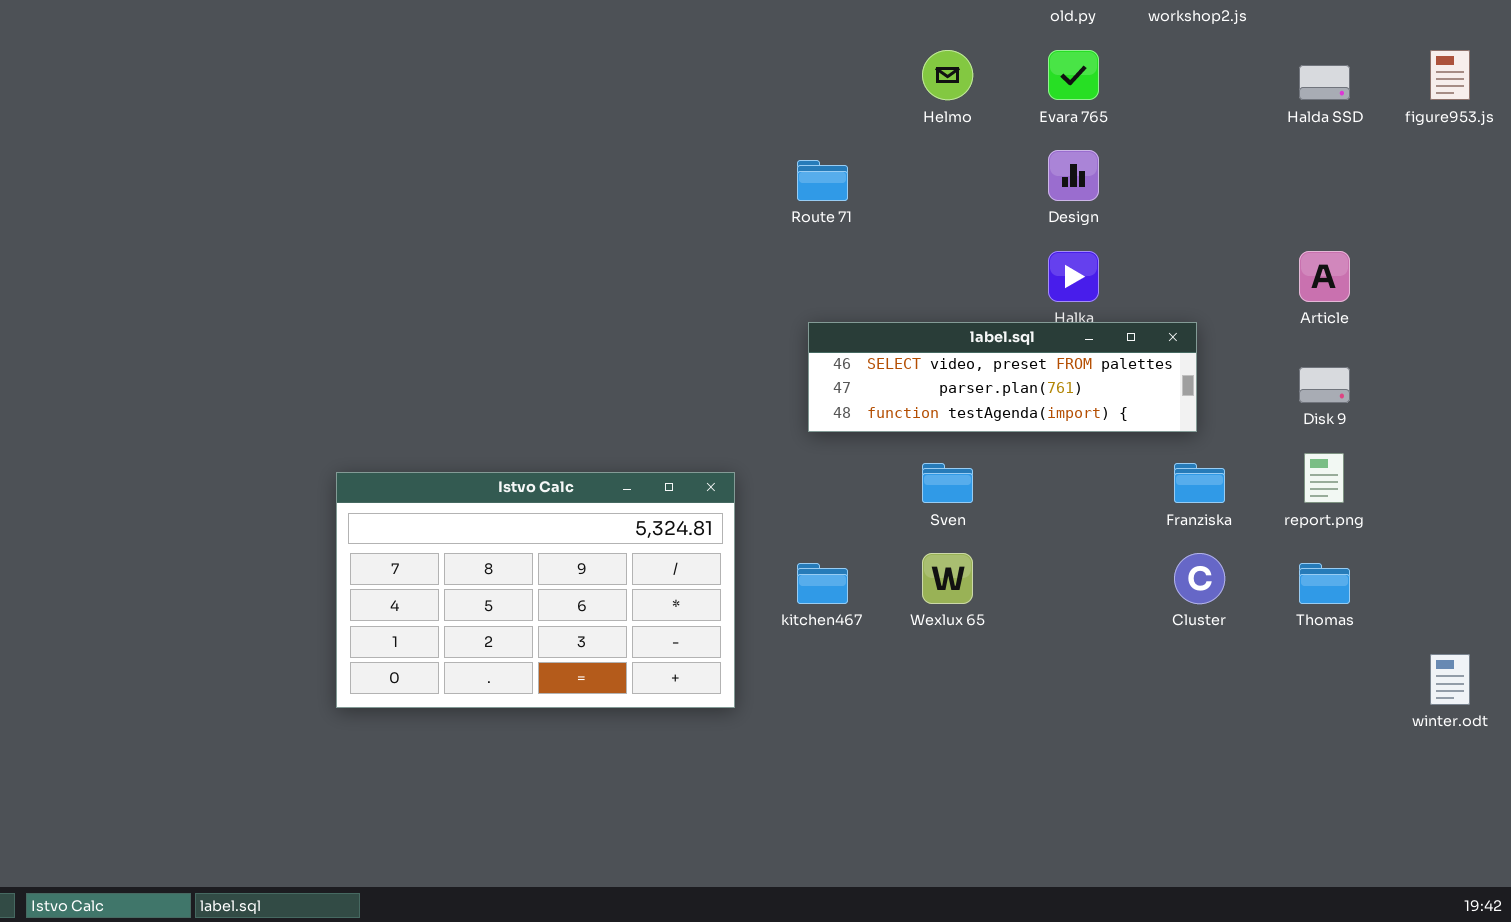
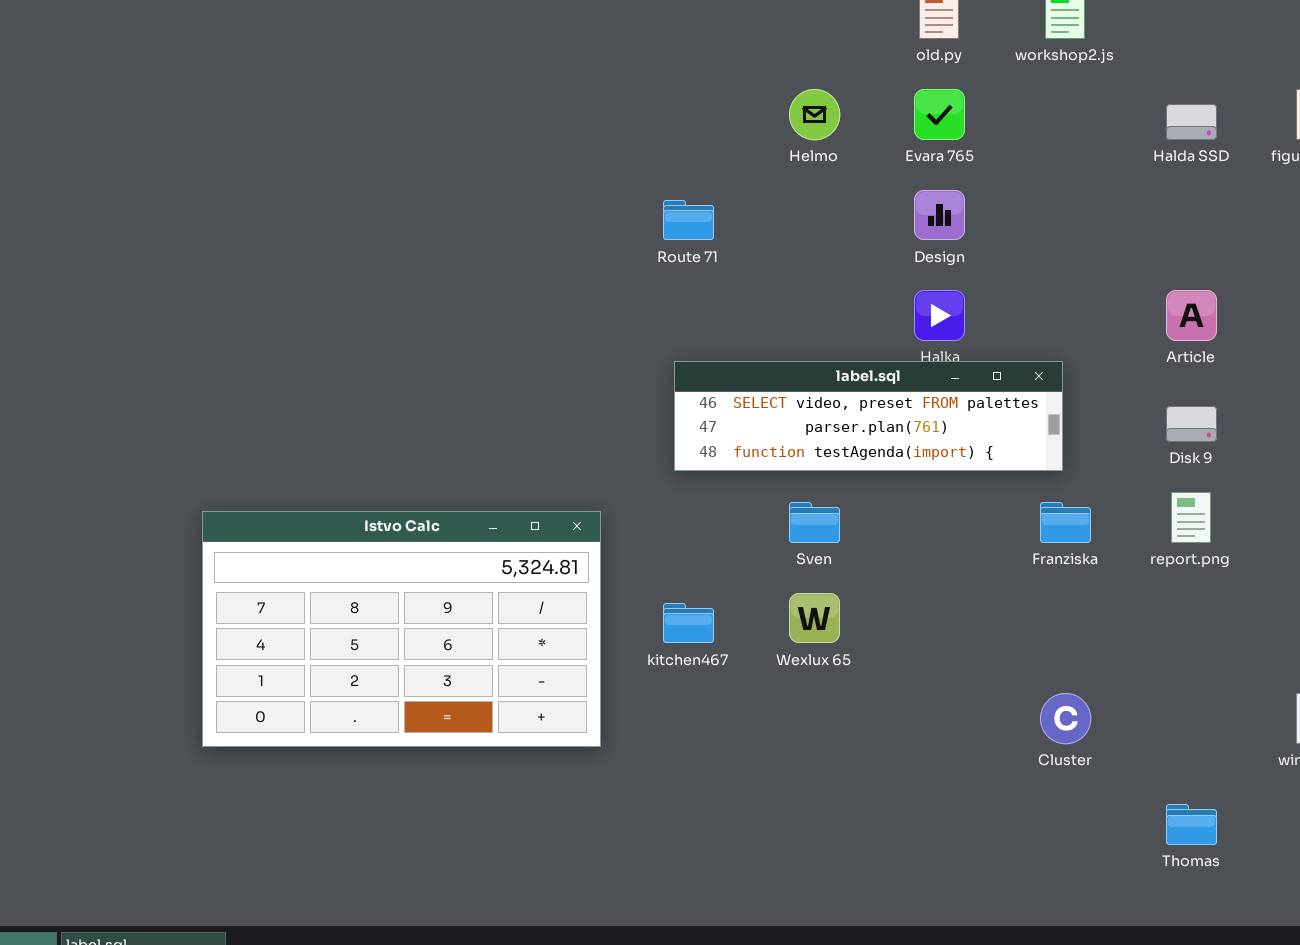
Cluster: [1174,553,1225,604] -> [1040,693,1091,744], moved
Thomas: [1299,563,1350,604] -> [1166,804,1217,845], moved

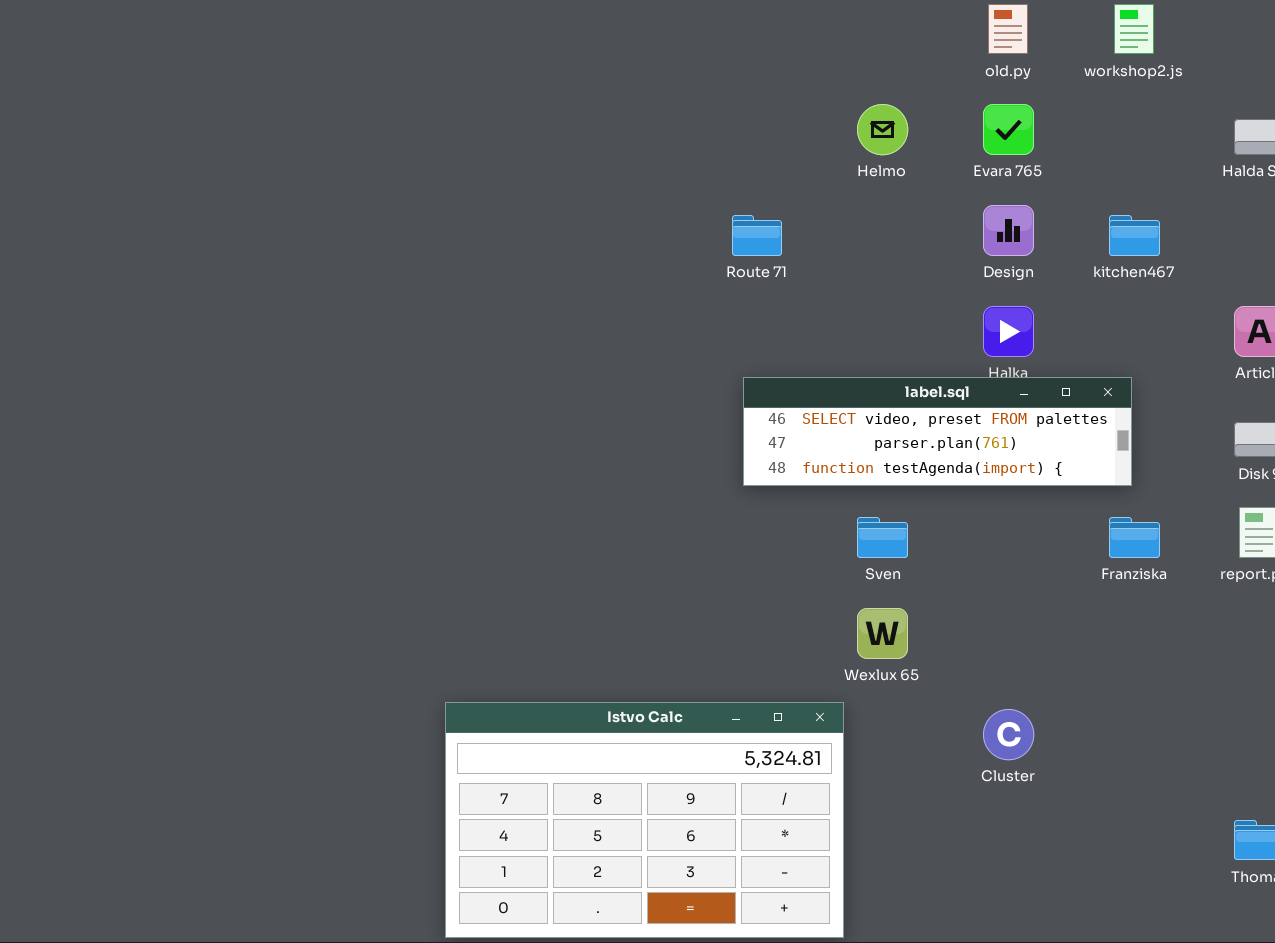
Istvo Calc: [202,511,601,747] -> [445,702,844,938], moved
kitchen467: [663,603,714,643] -> [1109,215,1160,256], moved
Cluster: [1040,693,1091,744] -> [983,709,1034,760], moved

